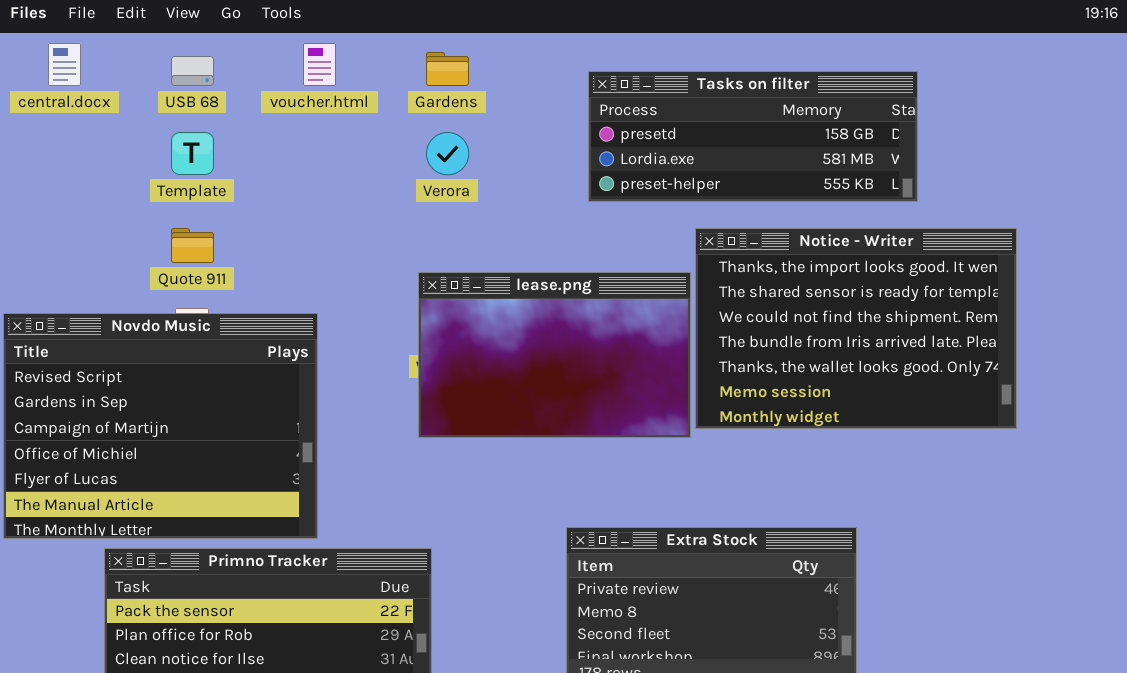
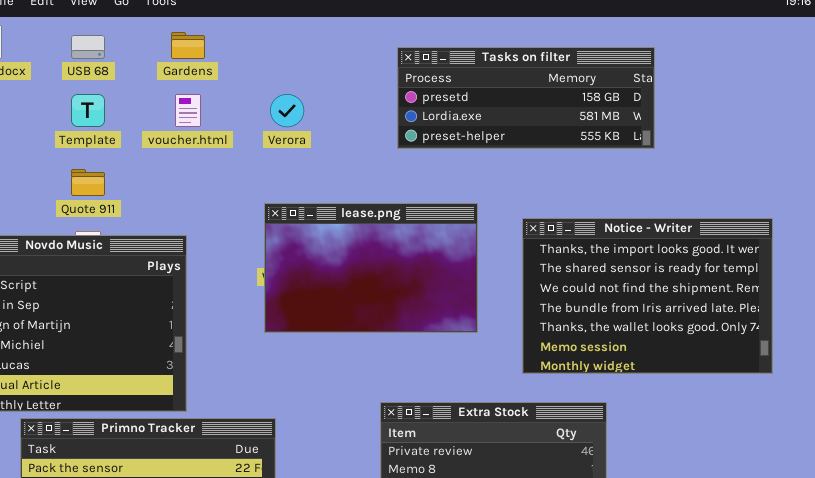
voucher.html: [303,43,336,86] -> [175,94,201,127], moved
Gardens: [426,52,469,86] -> [171,32,205,59], moved
Notice - Writer: [695,228,1017,429] -> [522,218,773,374], moved

